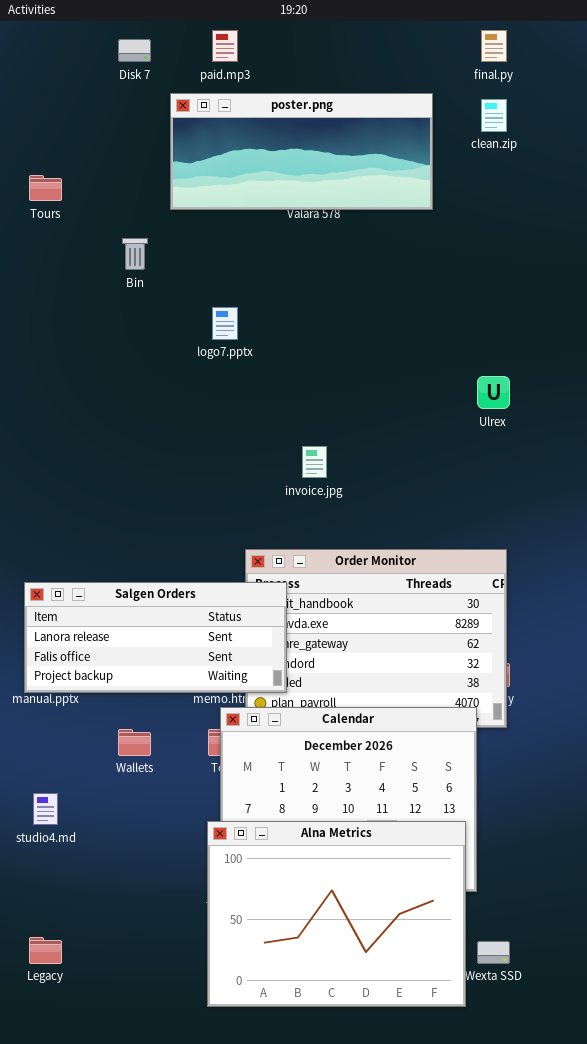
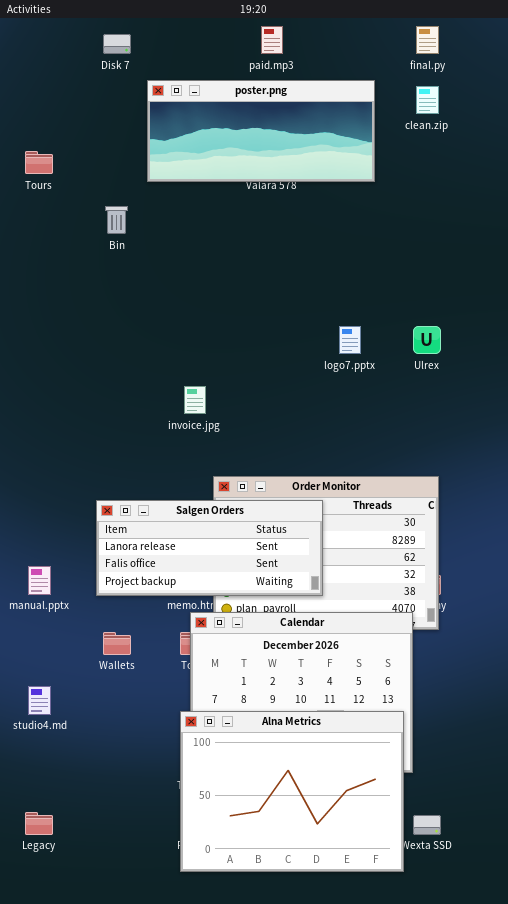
paid.mp3: [212,30,238,62] -> [261,26,283,54], moved
logo7.pptx: [212,307,238,340] -> [339,326,361,354], moved
invoice.jpg: [302,446,327,478] -> [184,386,206,414], moved
Salgen Orders: [24,582,287,693] -> [96,500,323,596], moved

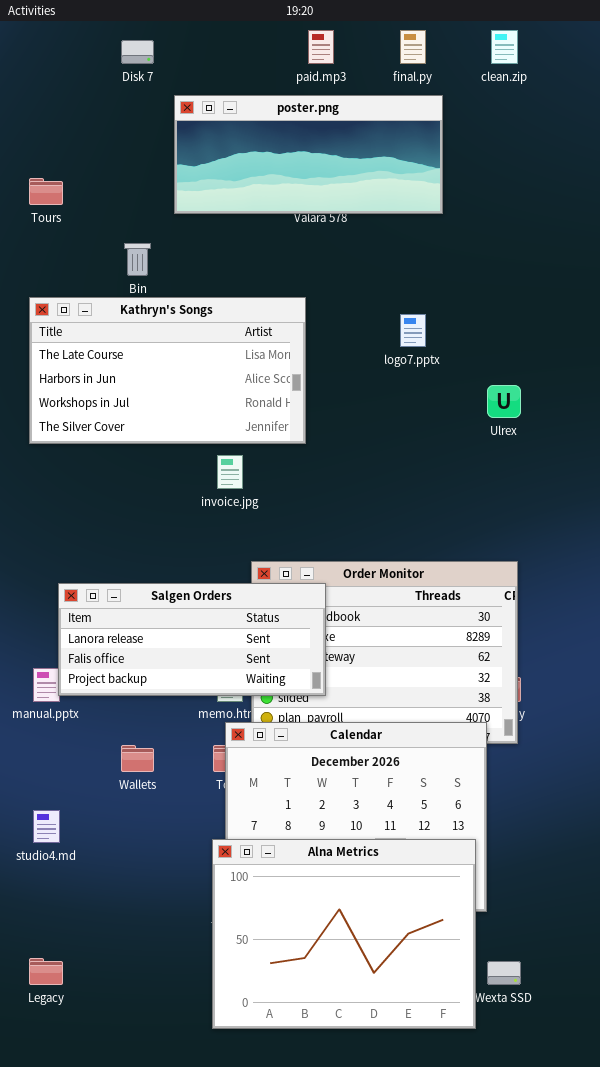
final.py: [416,26,439,54] -> [400,30,426,64], moved
clean.zip: [416,86,439,114] -> [491,30,518,64], moved
Kathryn's Songs: none -> [29,297,306,444], opened
logo7.pptx: [339,326,361,354] -> [400,314,426,347], moved
Salgen Orders: [96,500,323,596] -> [58,583,326,696], moved

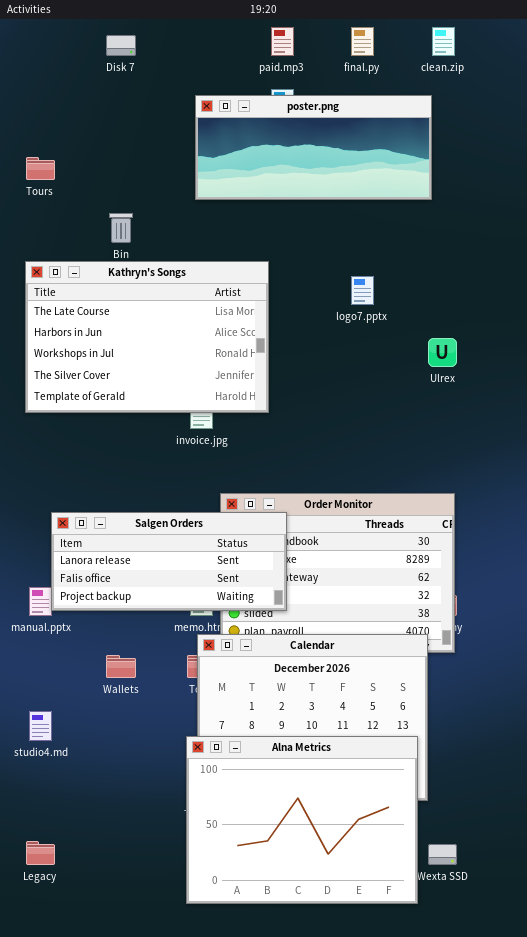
poster.png: [174,95,443,214] -> [195,95,432,200], moved
Kathryn's Songs: [29,297,306,444] -> [25,261,269,413], resized

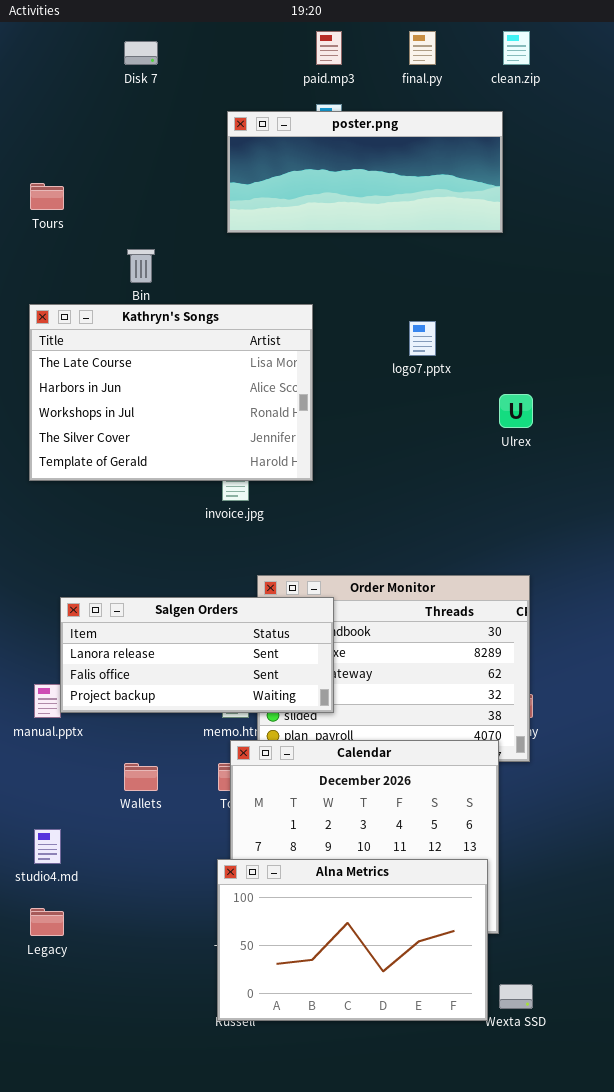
Alna Metrics: [186,736,418,904] -> [217,859,488,1021], resized
Legacy: [26,841,55,865] -> [30,908,64,936], moved

